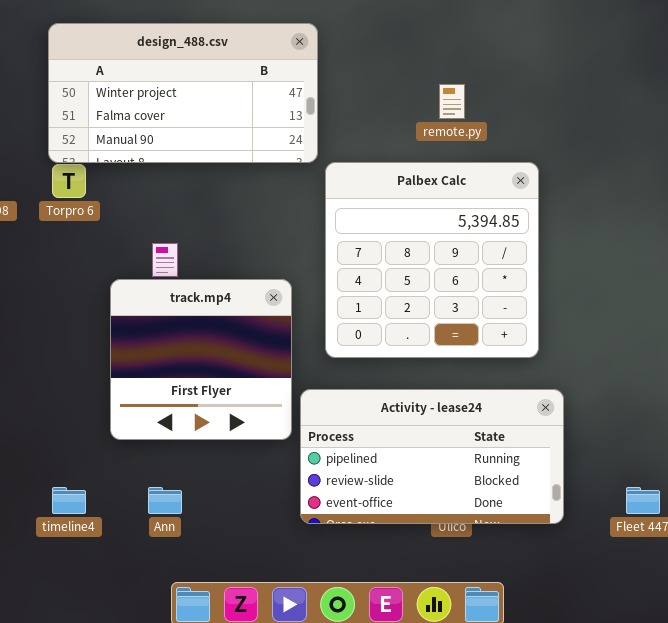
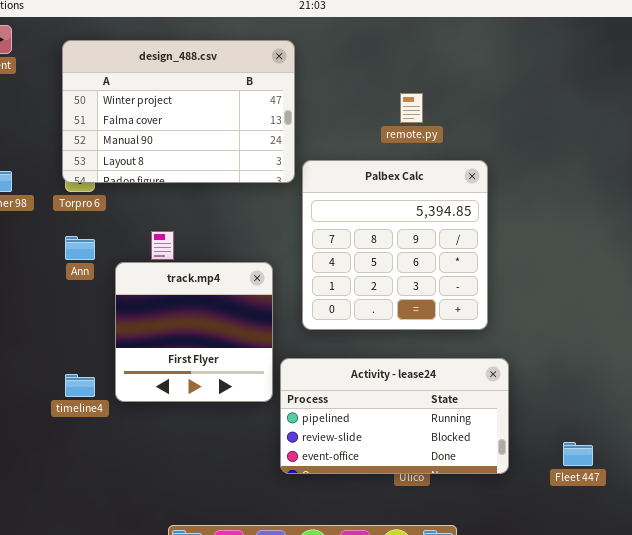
design_488.csv: [48,23,318,163] -> [62,40,295,183], resized
timeline4: [52,487,86,514] -> [65,374,95,397], moved
Ann: [148,487,182,514] -> [65,236,95,260], moved

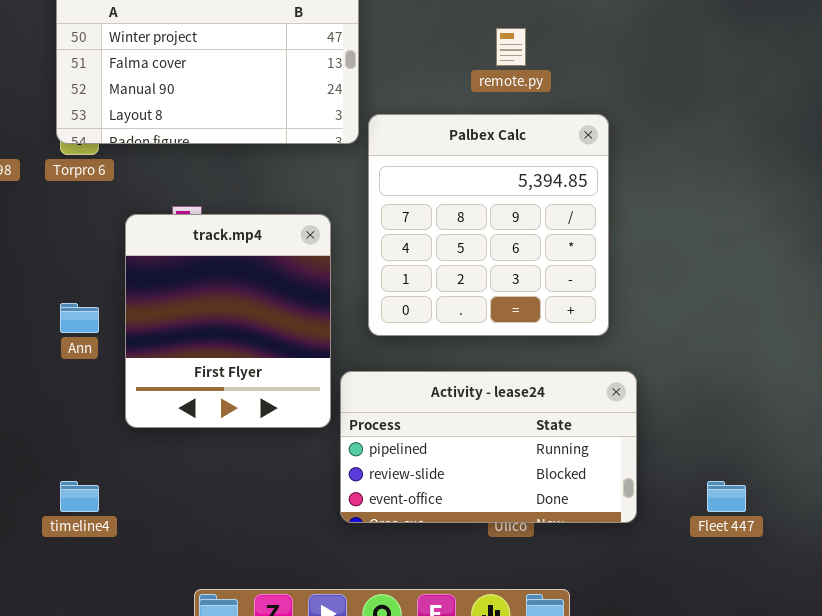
Ann: [65,236,95,260] -> [60,303,99,333], moved
track.mp4: [115,262,273,402] -> [125,214,331,428], resized
timeline4: [65,374,95,397] -> [60,481,99,512], moved

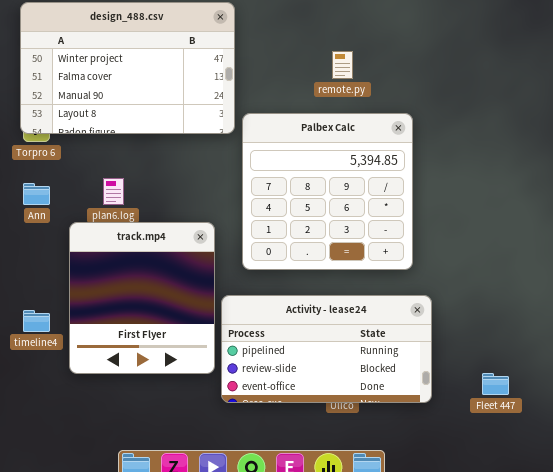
track.mp4: [125,214,331,428] -> [69,222,215,374], moved
Ann: [60,303,99,333] -> [23,183,50,205], moved
timeline4: [60,481,99,512] -> [23,310,50,332], moved

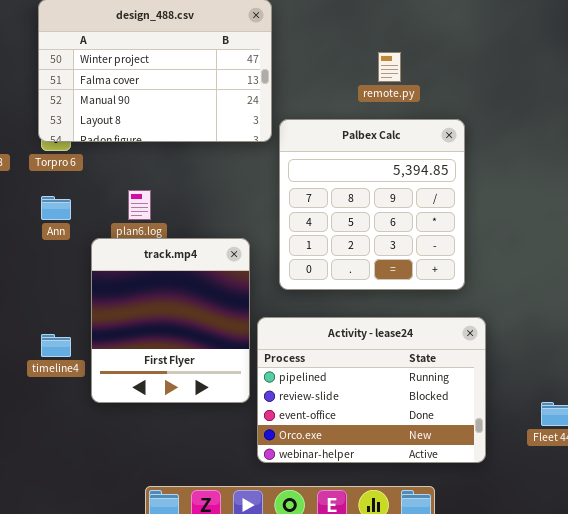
Activity - lease24: [221,295,432,403] -> [257,317,486,463], resized

